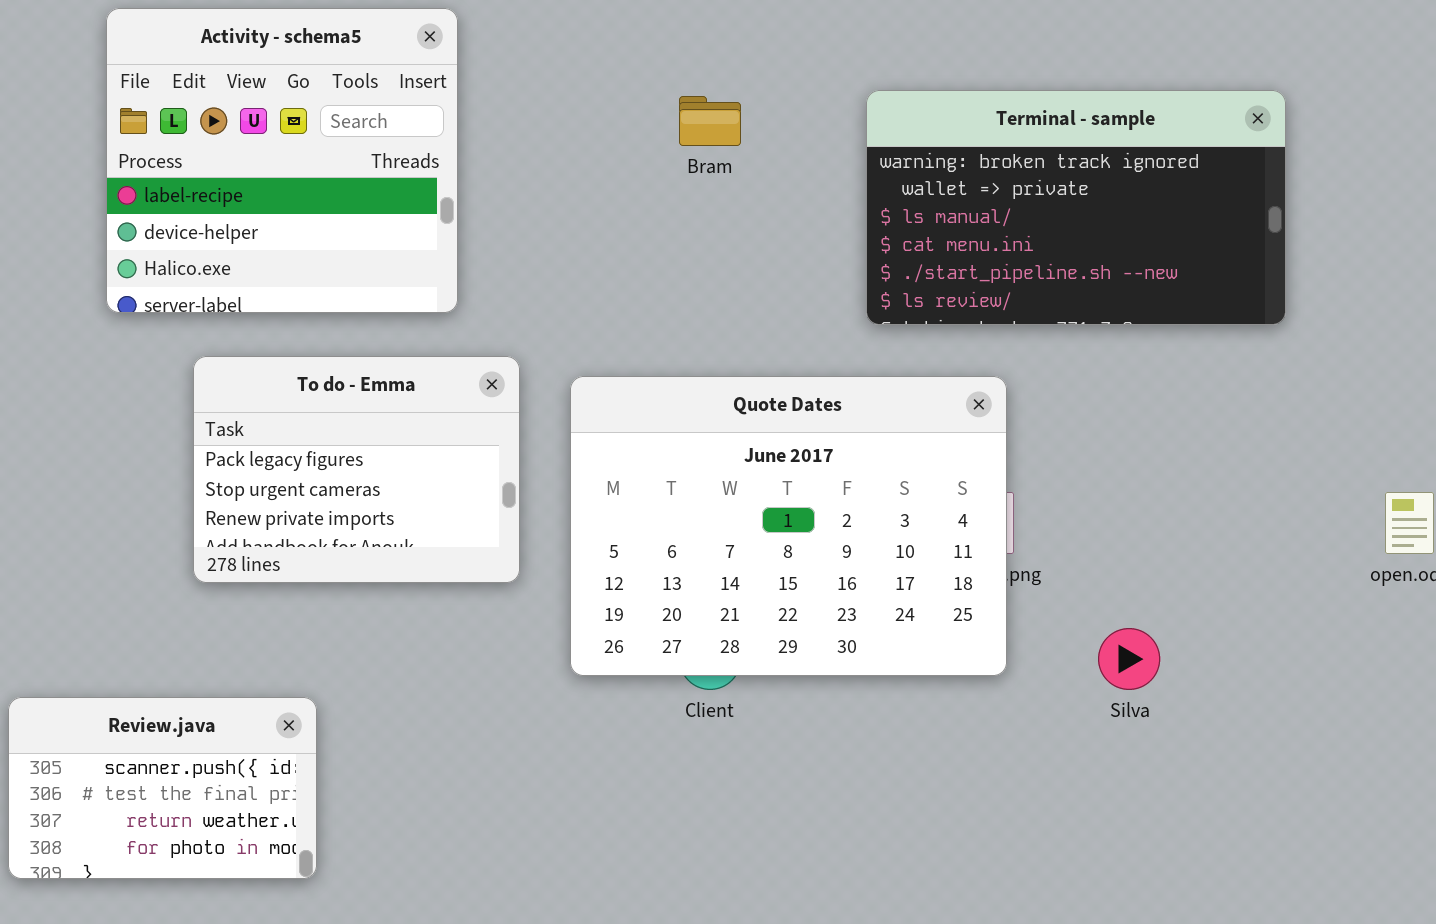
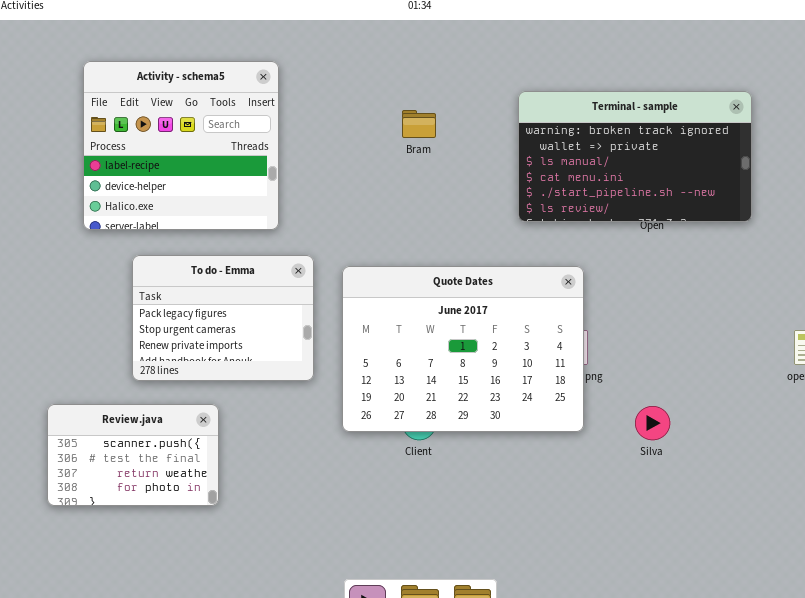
Terminal - sample: [866,90,1286,325] -> [518,91,752,222], moved
Review.java: [8,697,317,879] -> [47,404,219,506], moved

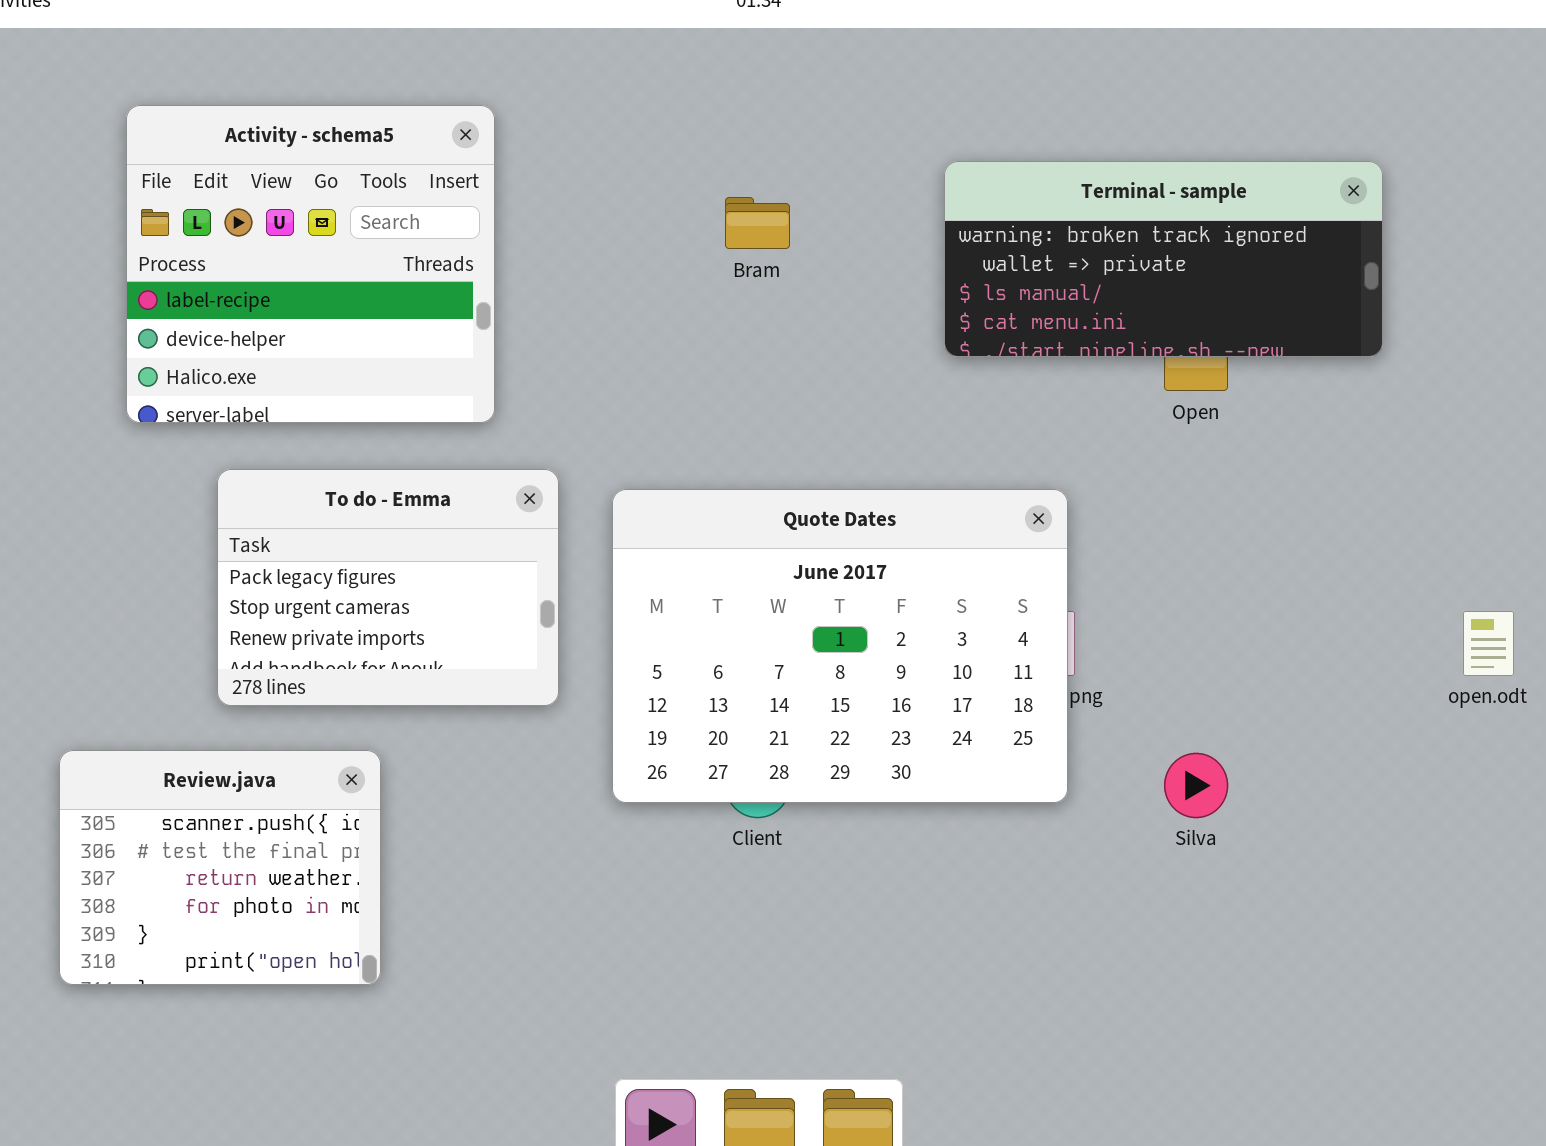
Terminal - sample: [518,91,752,222] -> [944,161,1383,357], resized
Review.java: [47,404,219,506] -> [59,750,381,985], resized

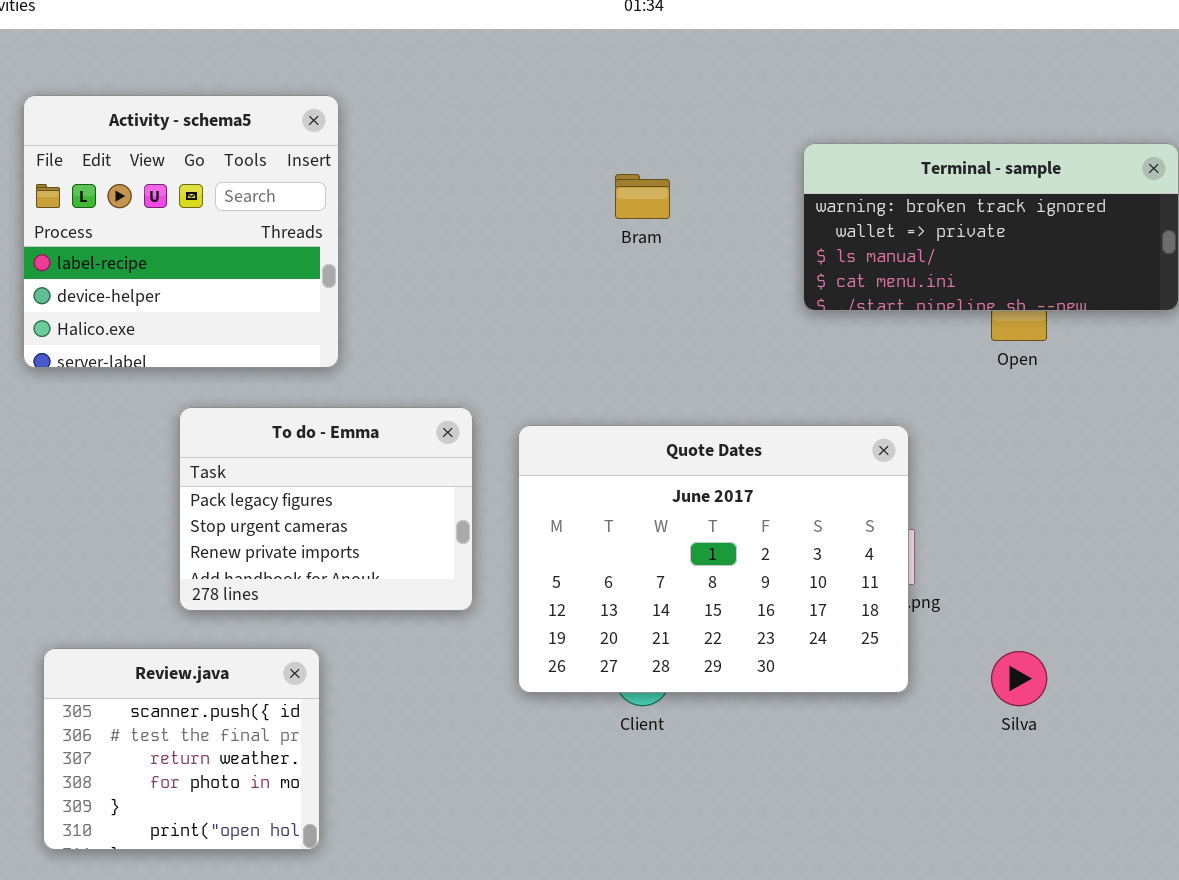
Activity - schema5: [126,105,495,423] -> [23,95,339,368], moved

